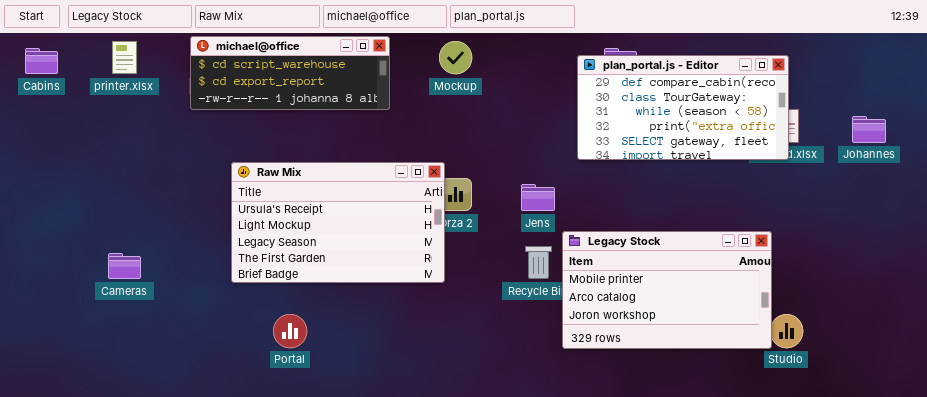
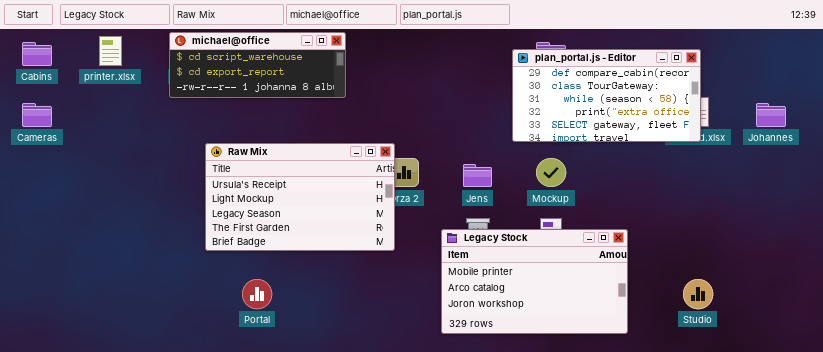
Mockup: [439,41,472,74] -> [536,158,566,187], moved
Legacy Stock: [562,231,772,349] -> [441,229,628,334], moved
Cameras: [108,253,141,279] -> [22,103,52,127], moved

